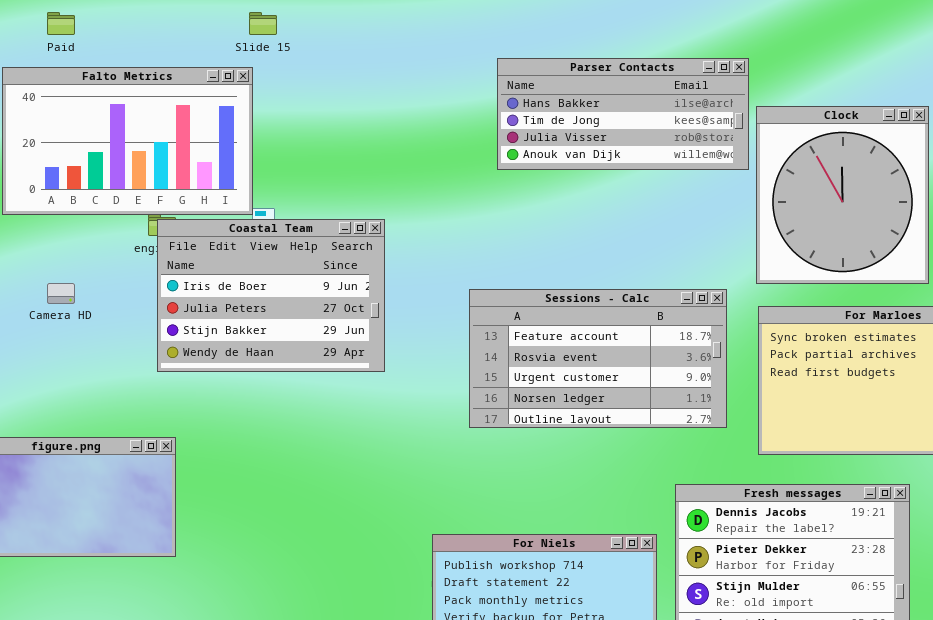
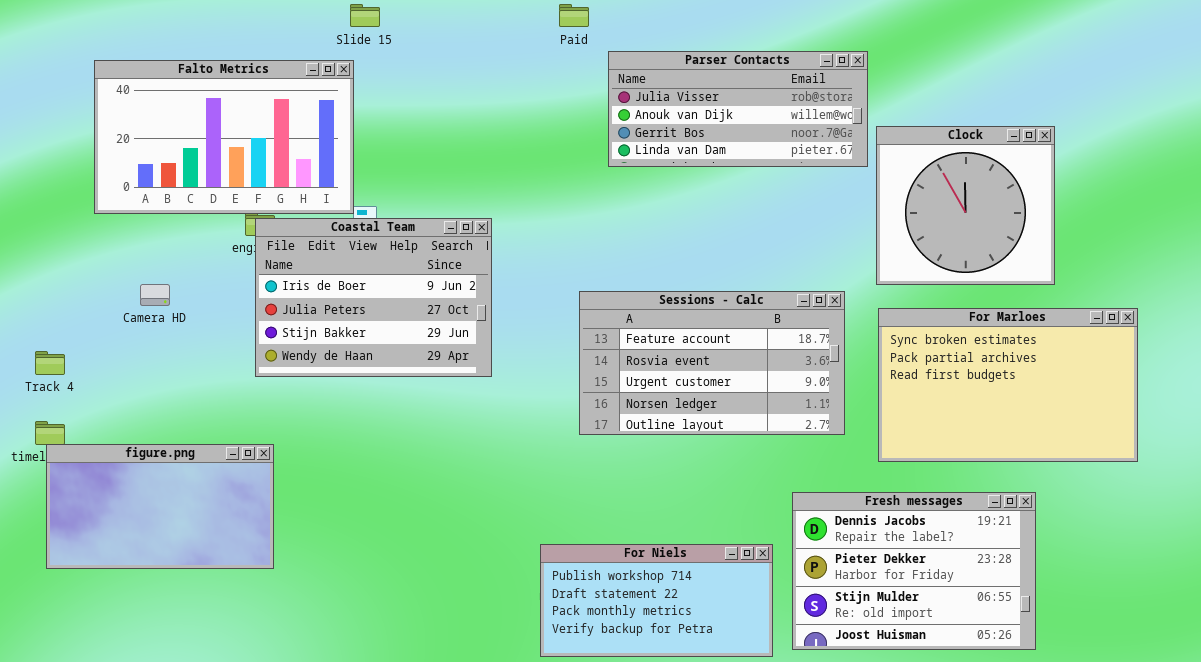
Paid: [47,12,75,35] -> [559,4,589,27], moved
Parser Contacts: [497,58,749,170] -> [608,51,868,167], scrolled down 2 rows
Clock: [756,106,929,284] -> [876,126,1055,285], resized

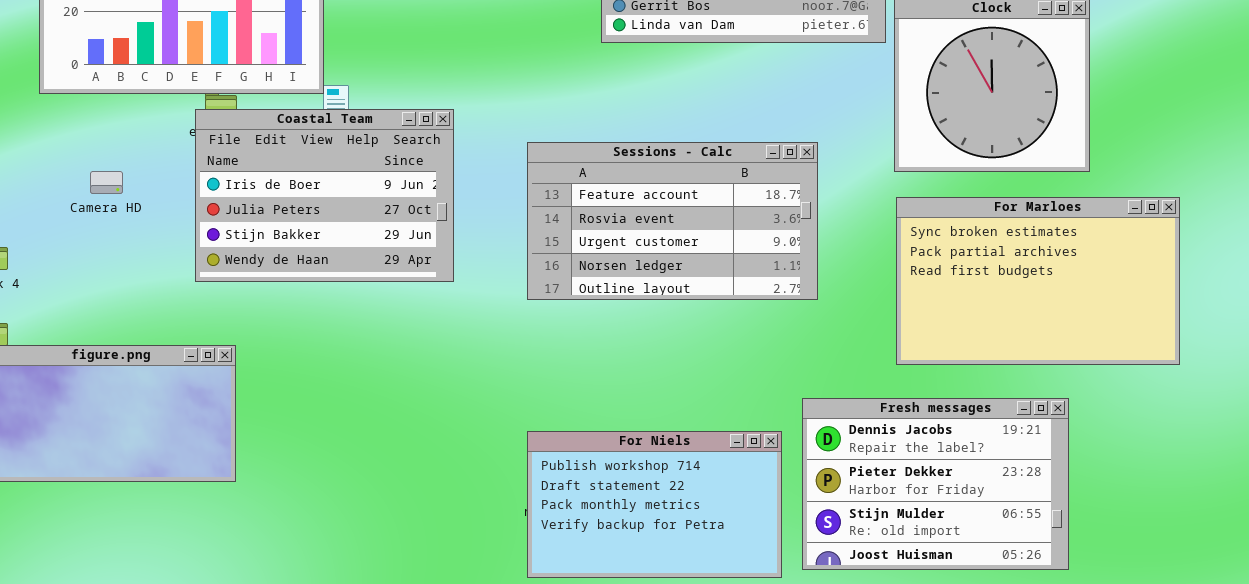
Coastal Team: [255,218,492,377] -> [195,109,454,282], moved
Sessions - Calc: [579,291,845,435] -> [527,142,818,300], moved
For Niels: [540,544,773,657] -> [527,431,782,578], resized

